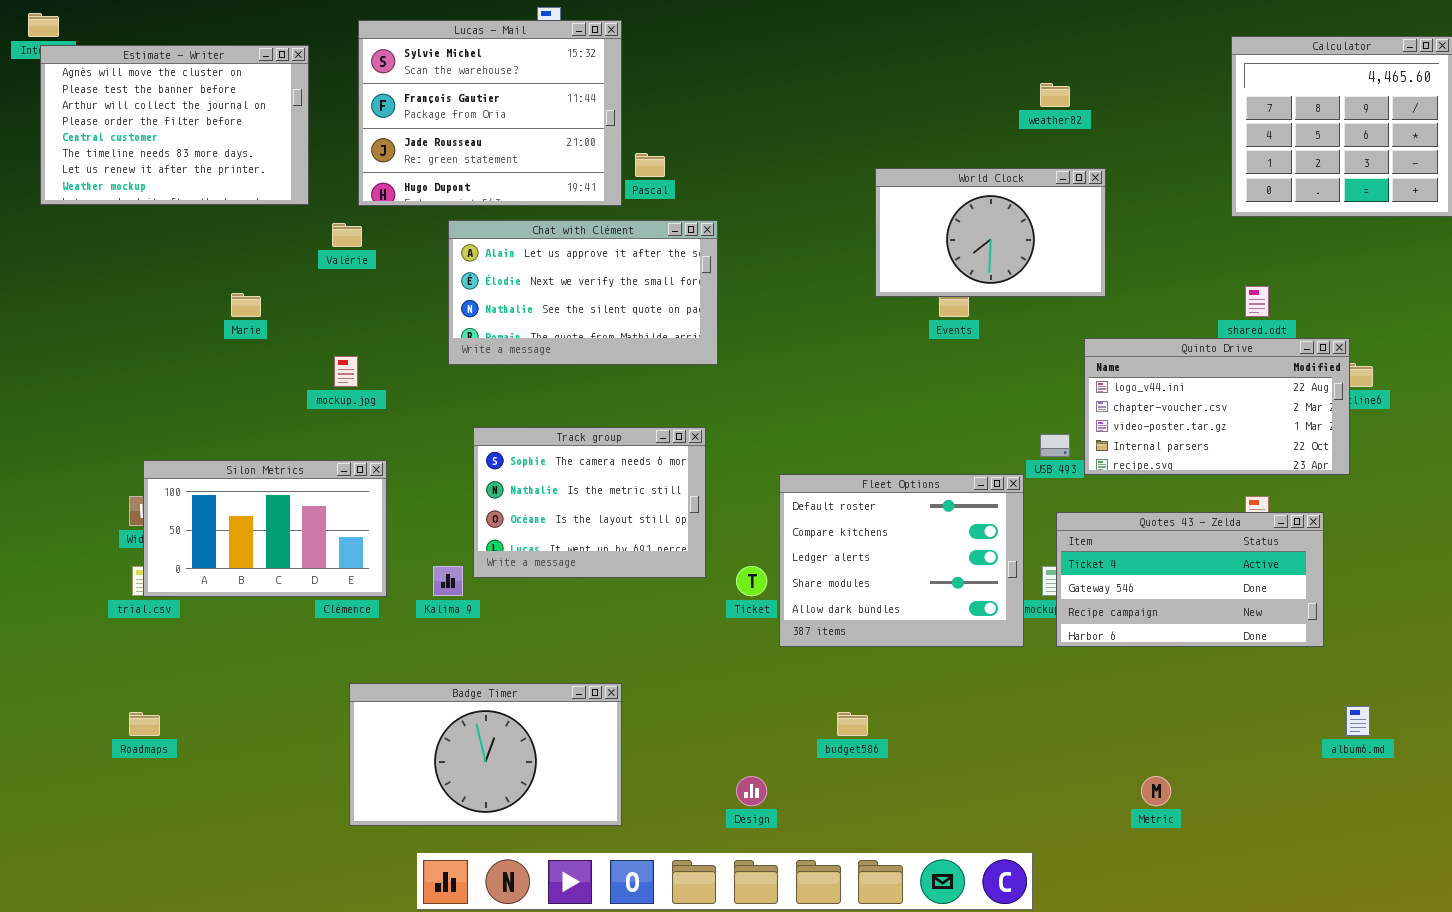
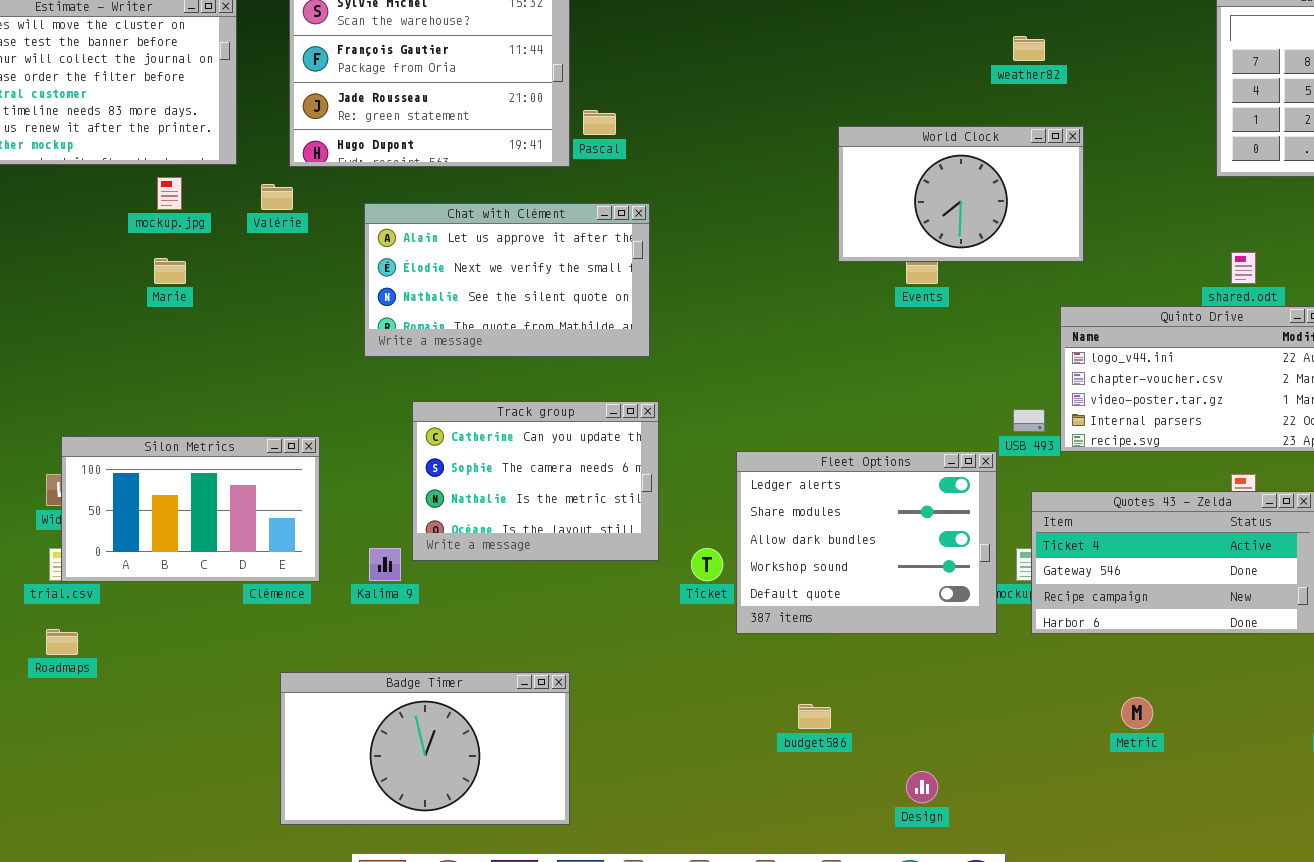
Chat with Clément: [448,220,718,365] -> [364,203,650,357], moved
mockup.jpg: [334,356,358,387] -> [157,177,182,210], moved
Track group: [473,427,706,578] -> [412,401,659,561], scrolled up 1 row
Fleet Options: [779,474,1024,647] -> [736,451,997,634], scrolled down 2 rows
Roadmaps: [129,712,160,736] -> [46,629,78,655], moved
Design: [736,776,767,806] -> [906,771,938,803], moved
Metric: [1141,776,1171,806] -> [1121,697,1153,729], moved

